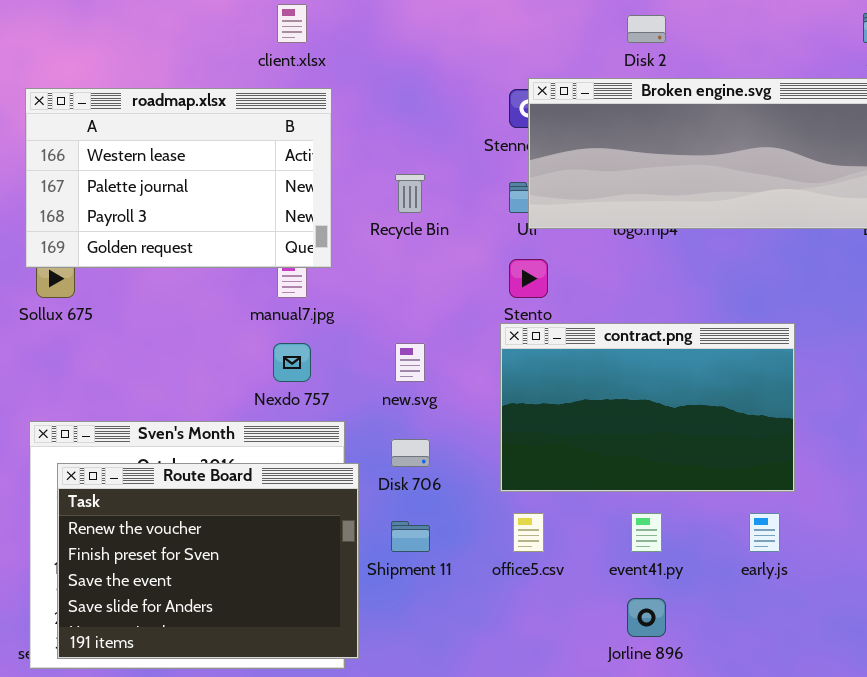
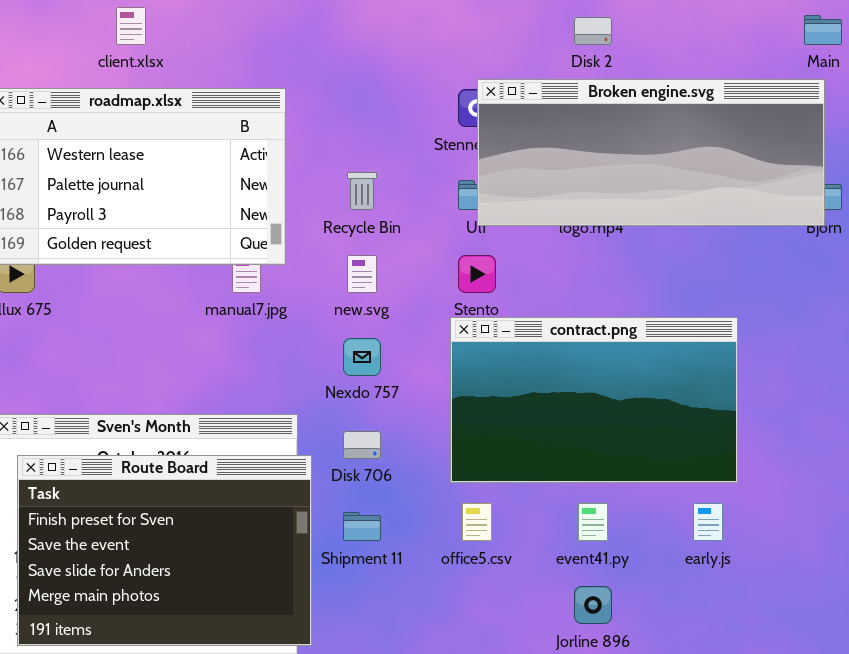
client.xlsx: [277,4,307,43] -> [116,7,146,45], moved
Nexdo 757: [273,343,311,382] -> [343,338,381,376], moved
new.svg: [395,343,425,382] -> [347,255,377,293], moved
Route Board: [57,463,359,659] -> [17,455,312,646], scrolled down 1 row

